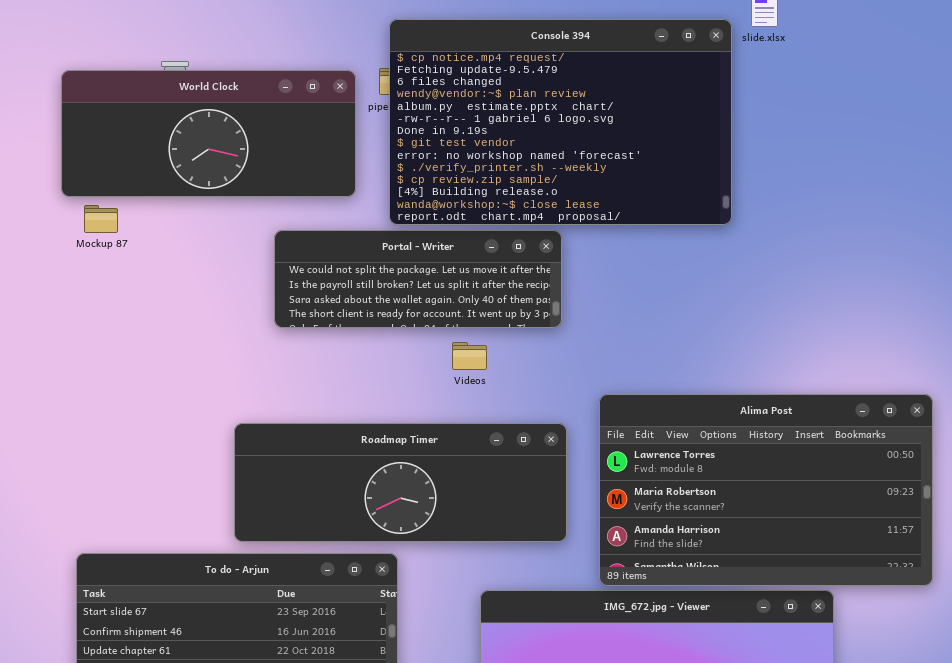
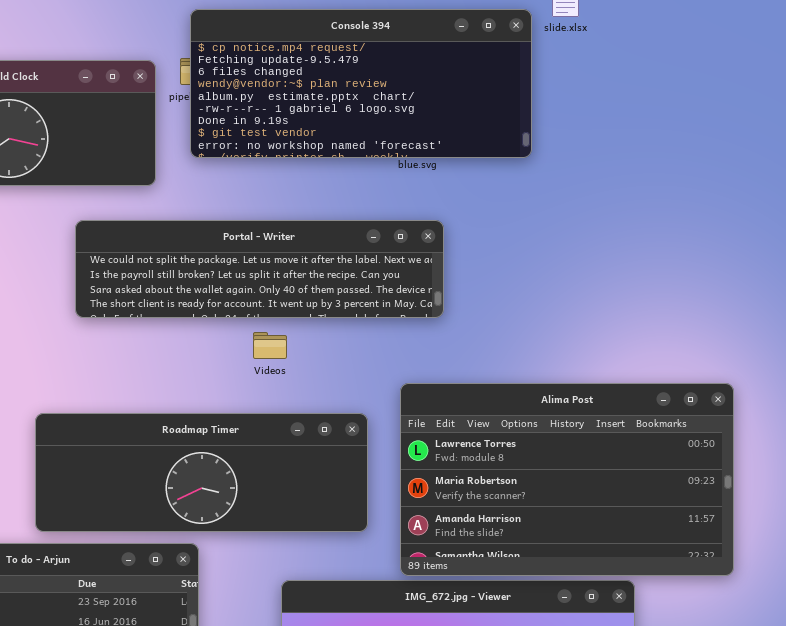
Console 394: [389,19,732,225] -> [190,9,532,158], resized
Portal - Writer: [274,230,562,328] -> [75,220,444,318], resized

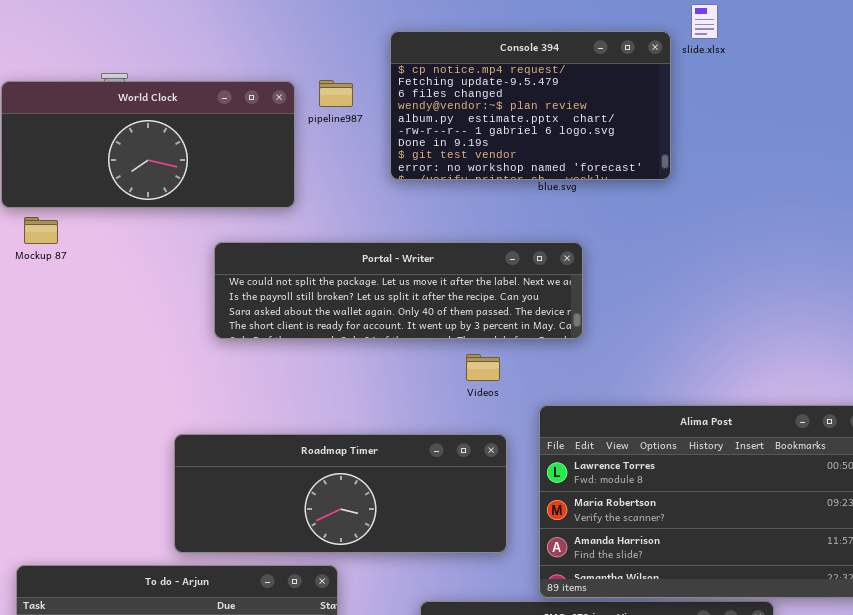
Console 394: [190,9,532,158] -> [390,31,671,180], resized
Videos: [253,332,287,359] -> [466,354,500,381], moved

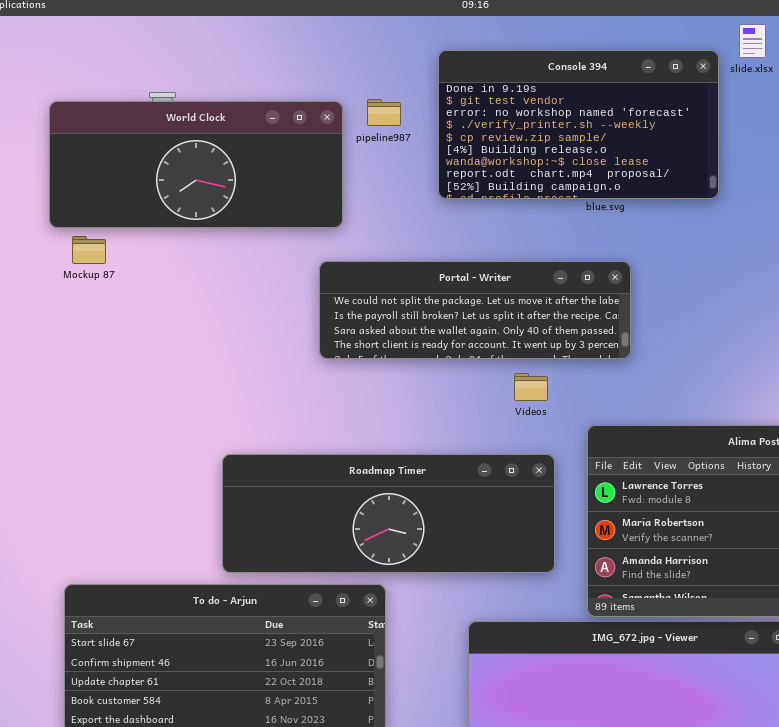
Console 394: [390,31,671,180] -> [438,50,719,199], scrolled down 6 rows
Portal - Writer: [214,242,583,339] -> [319,261,631,359], resized

